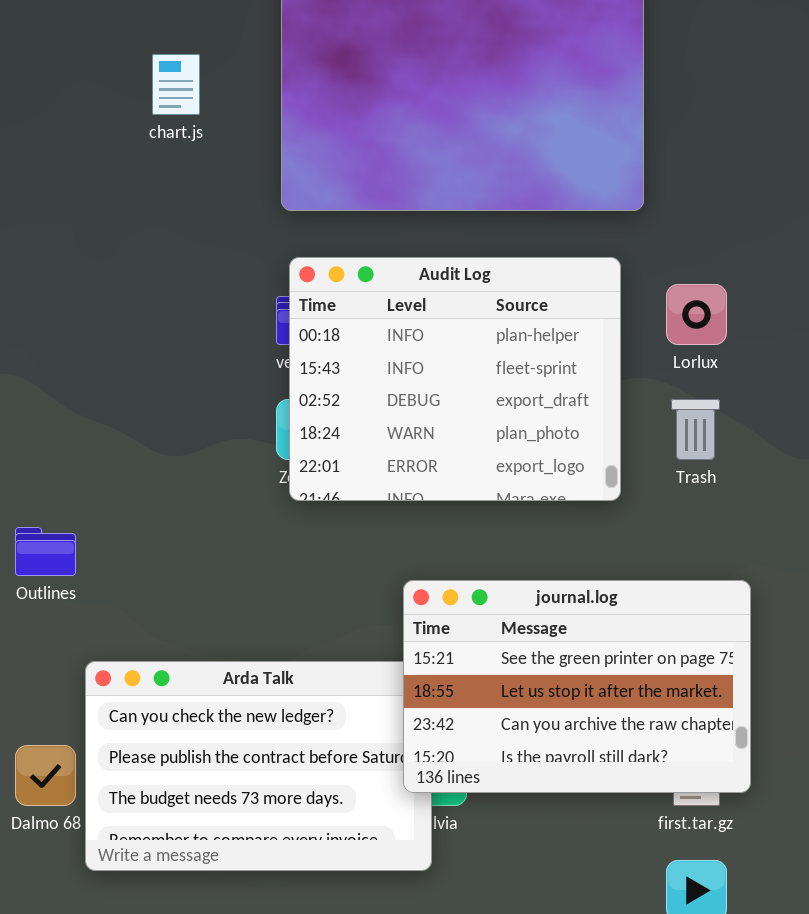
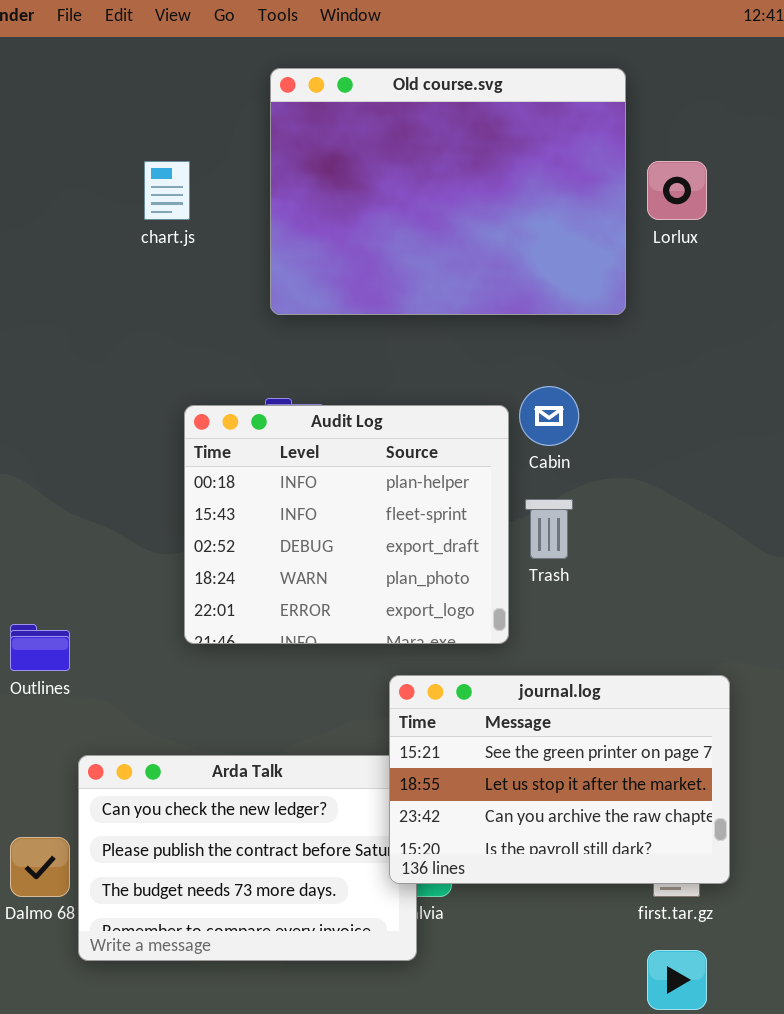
Audit Log: [289,257,621,501] -> [184,405,509,644], moved
Lorlux: [666,284,727,345] -> [647,161,707,220], moved
Trash: [671,399,720,460] -> [525,499,573,559], moved

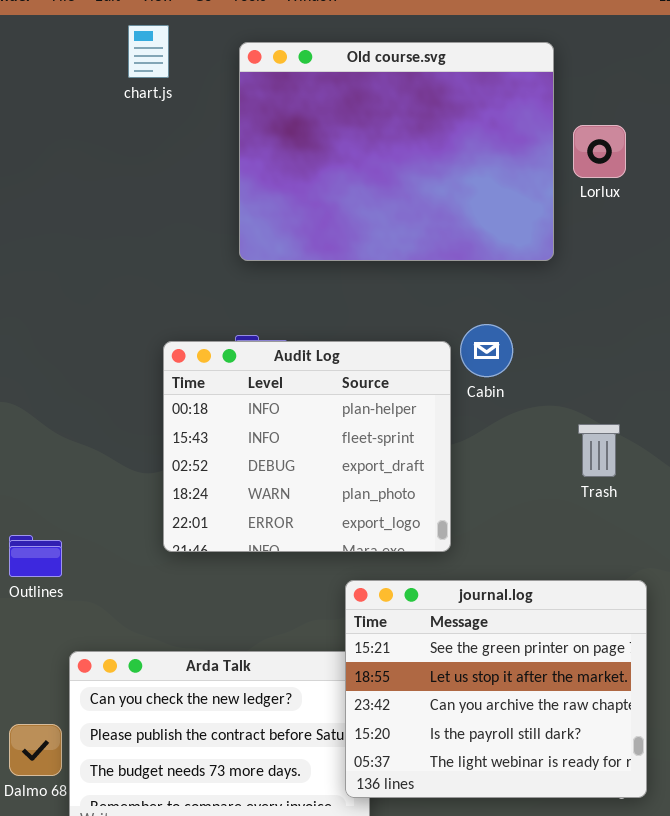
chart.js: [144,161,190,220] -> [128,25,169,78], moved
Trash: [525,499,573,559] -> [578,424,620,477], moved
journal.log: [389,675,730,884] -> [345,580,647,798], resized

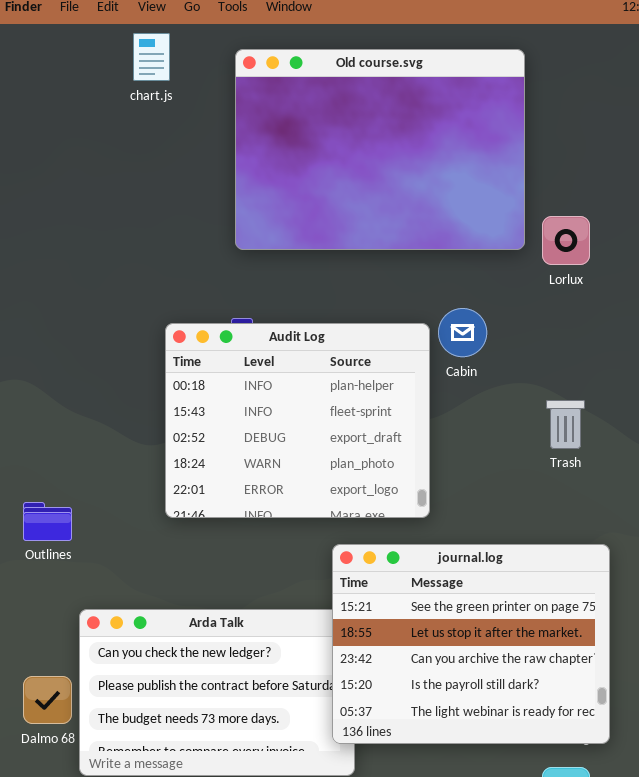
Lorlux: [573,125,626,178] -> [542,216,590,265], moved

